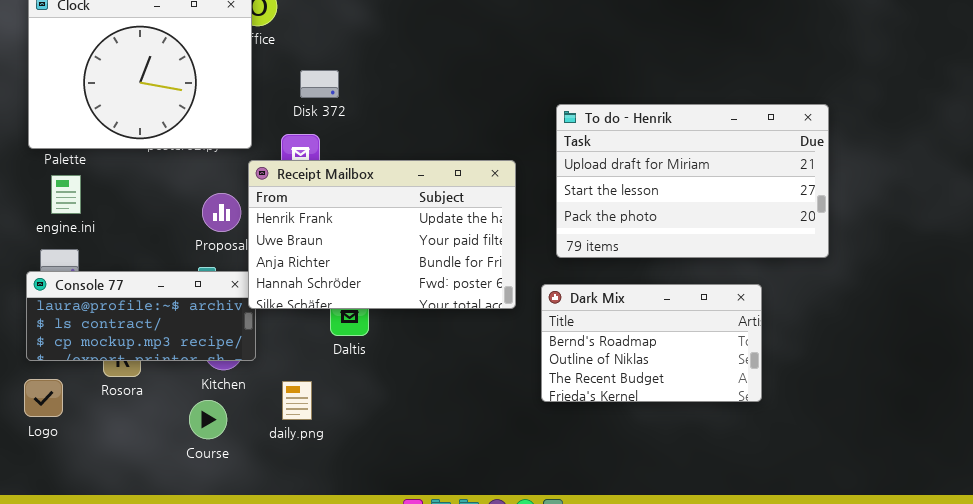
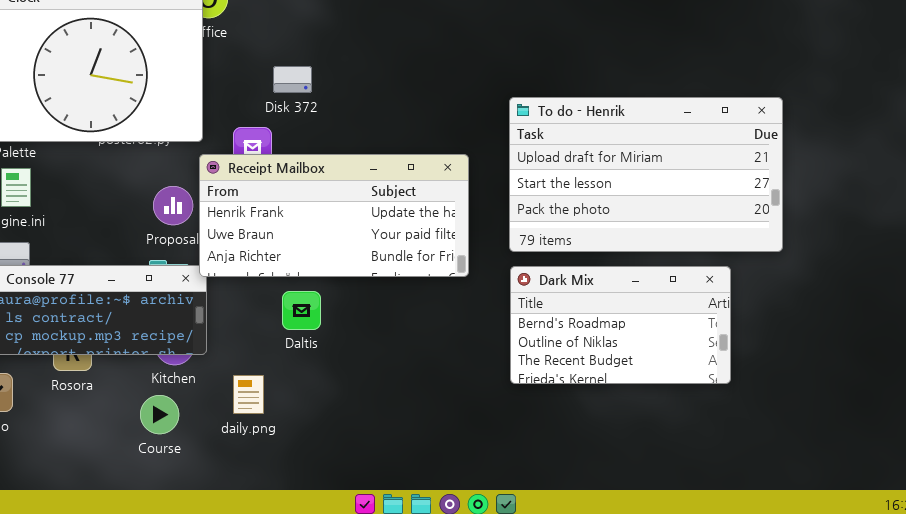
Disk 372: [300,70,339,98] -> [273,66,312,93], moved
Receipt Mailbox: [248,160,516,309] -> [199,154,469,277], resized
Dark Mix: [541,284,762,402] -> [510,266,731,384], moved

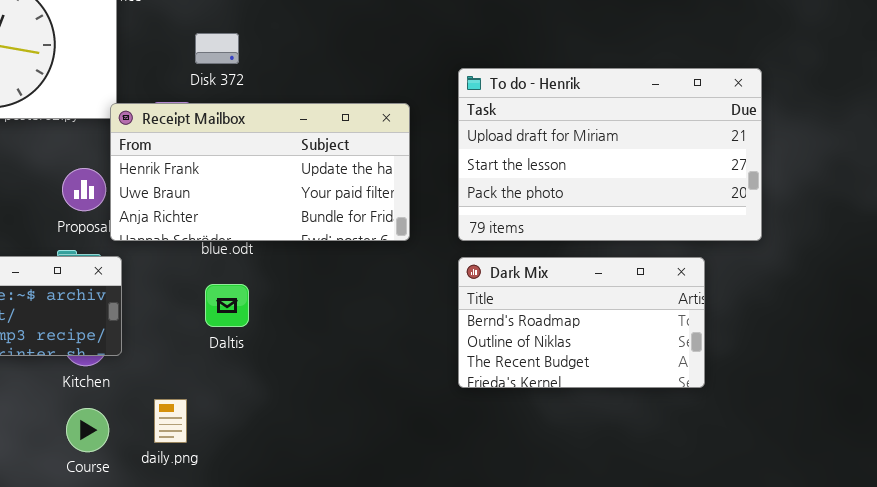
Receipt Mailbox: [199,154,469,277] -> [110,103,410,241], moved
daily.png: [233,375,264,414] -> [154,399,187,443], moved
Course: [140,395,179,434] -> [66,408,109,452], moved

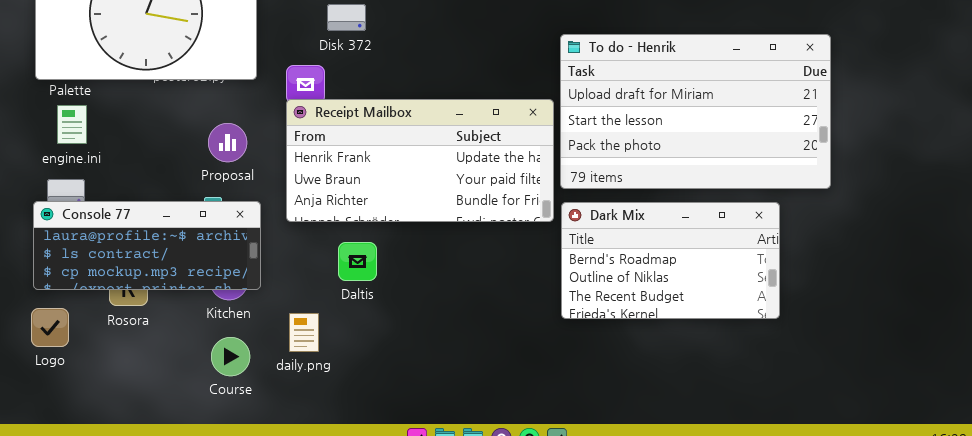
Receipt Mailbox: [110,103,410,241] -> [286,99,554,222], moved
Daltis: [205,284,249,327] -> [338,242,377,281], moved
daily.png: [154,399,187,443] -> [289,313,319,352], moved

